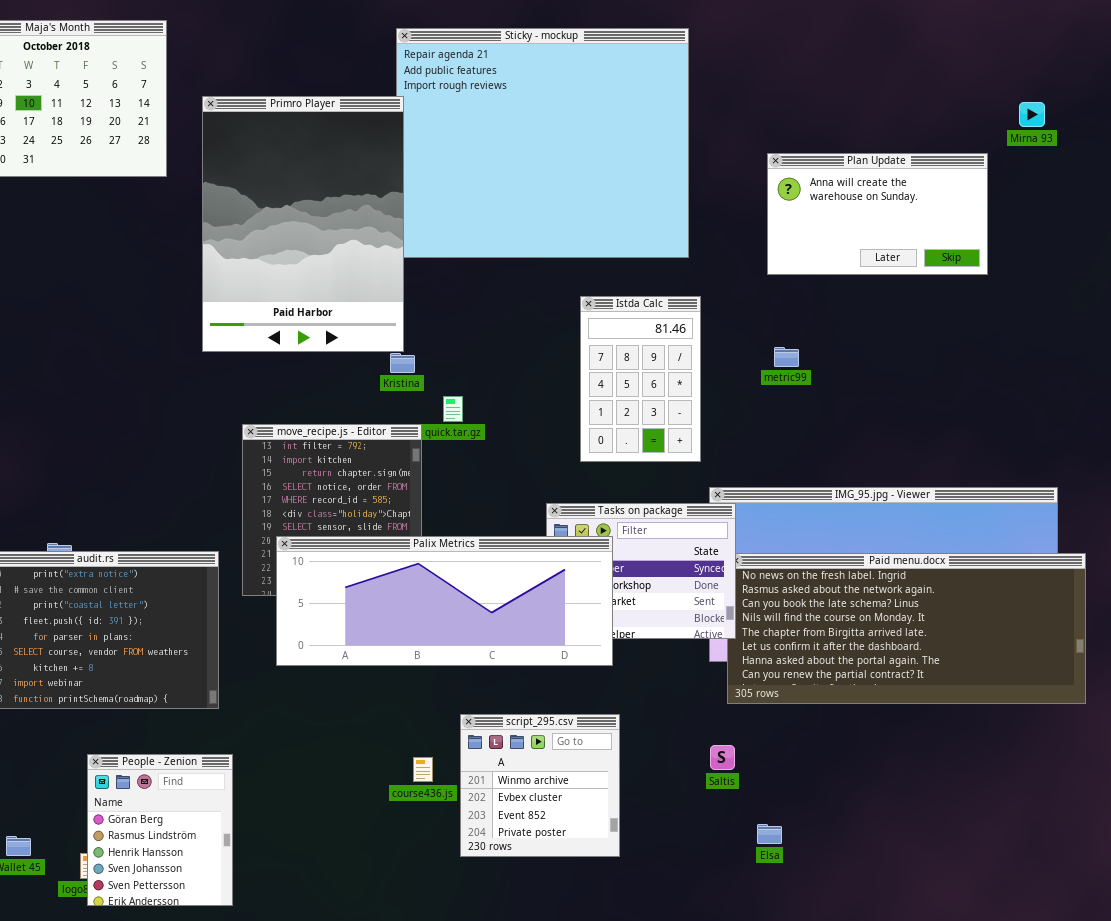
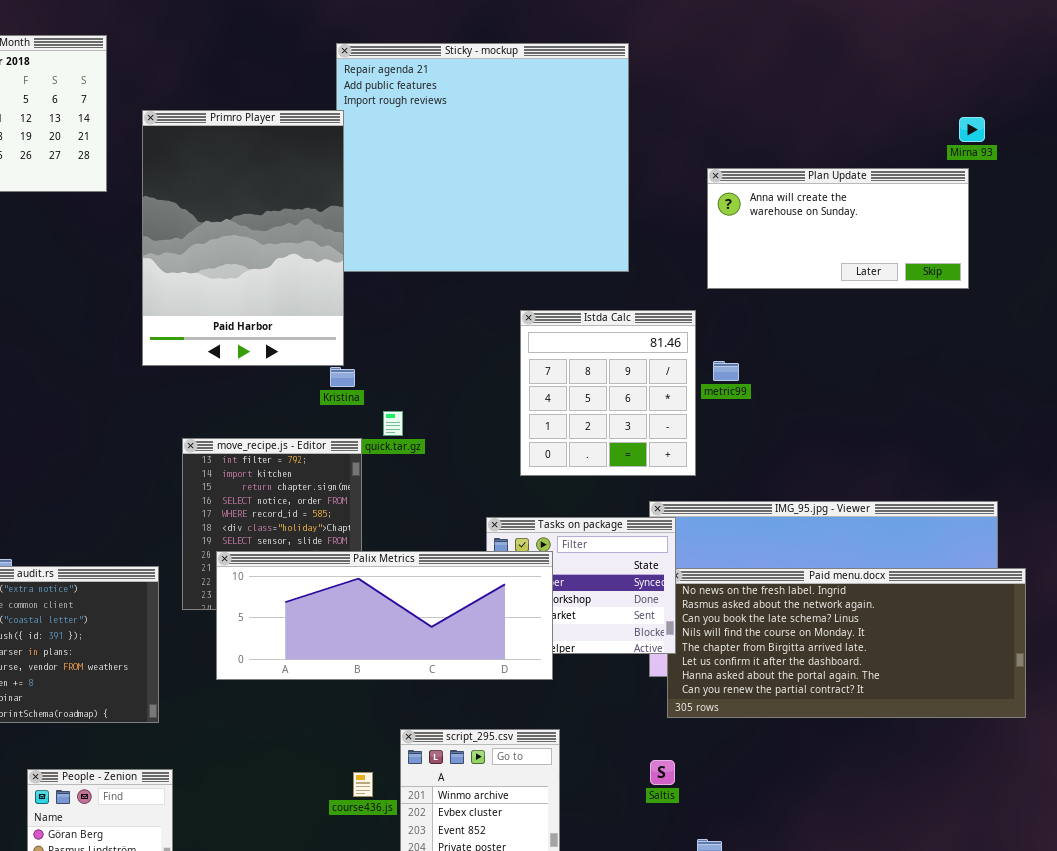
Plan Update: [767,153,988,275] -> [707,168,969,289], resized
Istda Calc: [580,296,701,462] -> [520,310,696,476], resized

